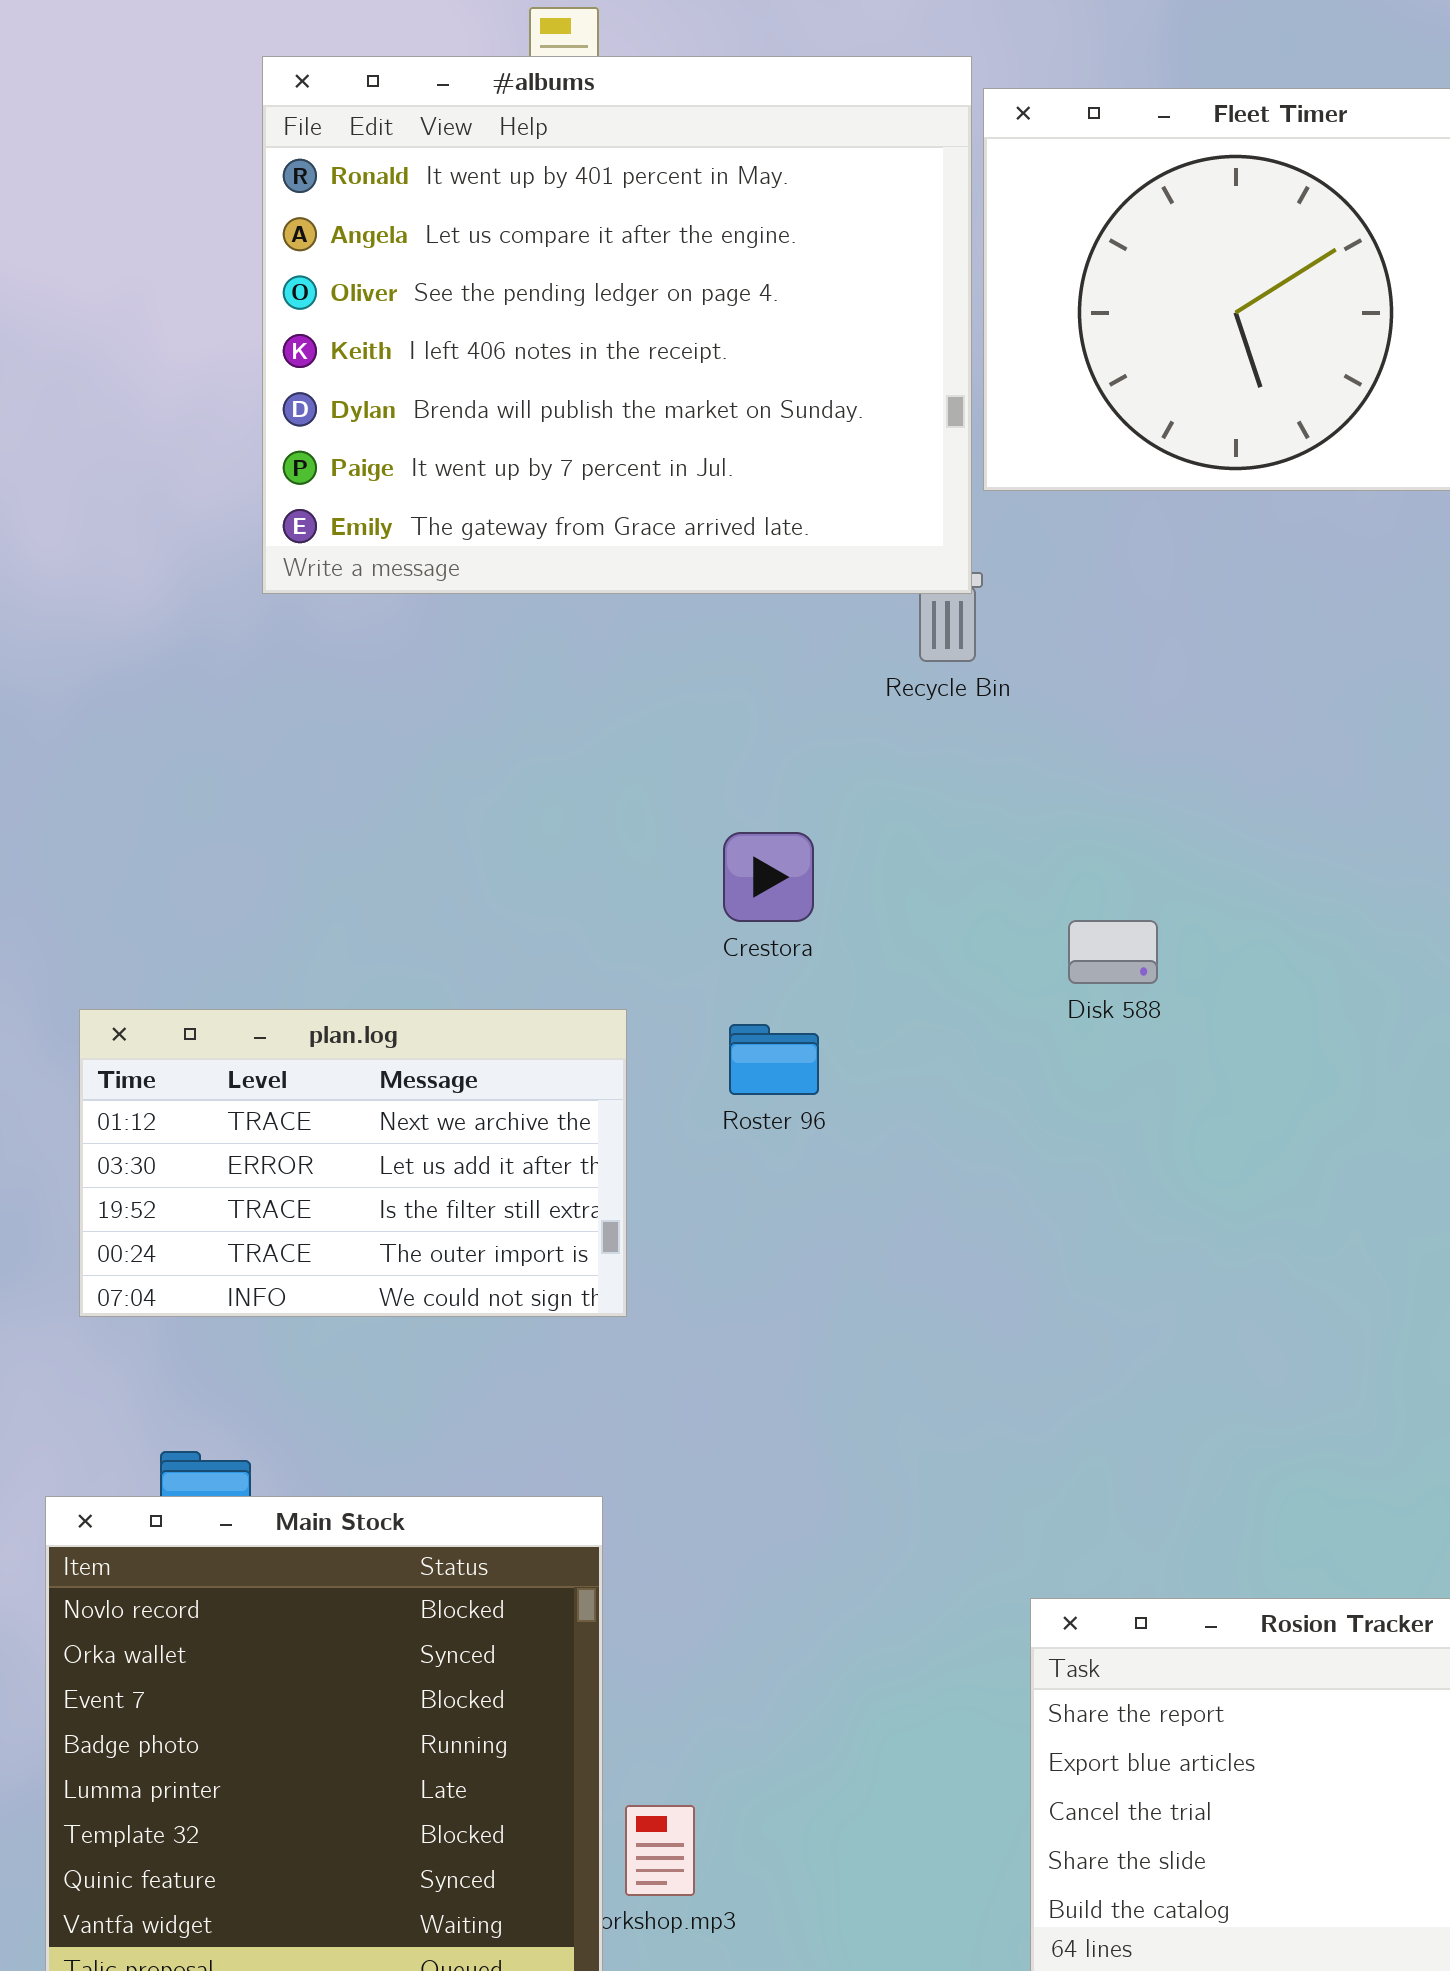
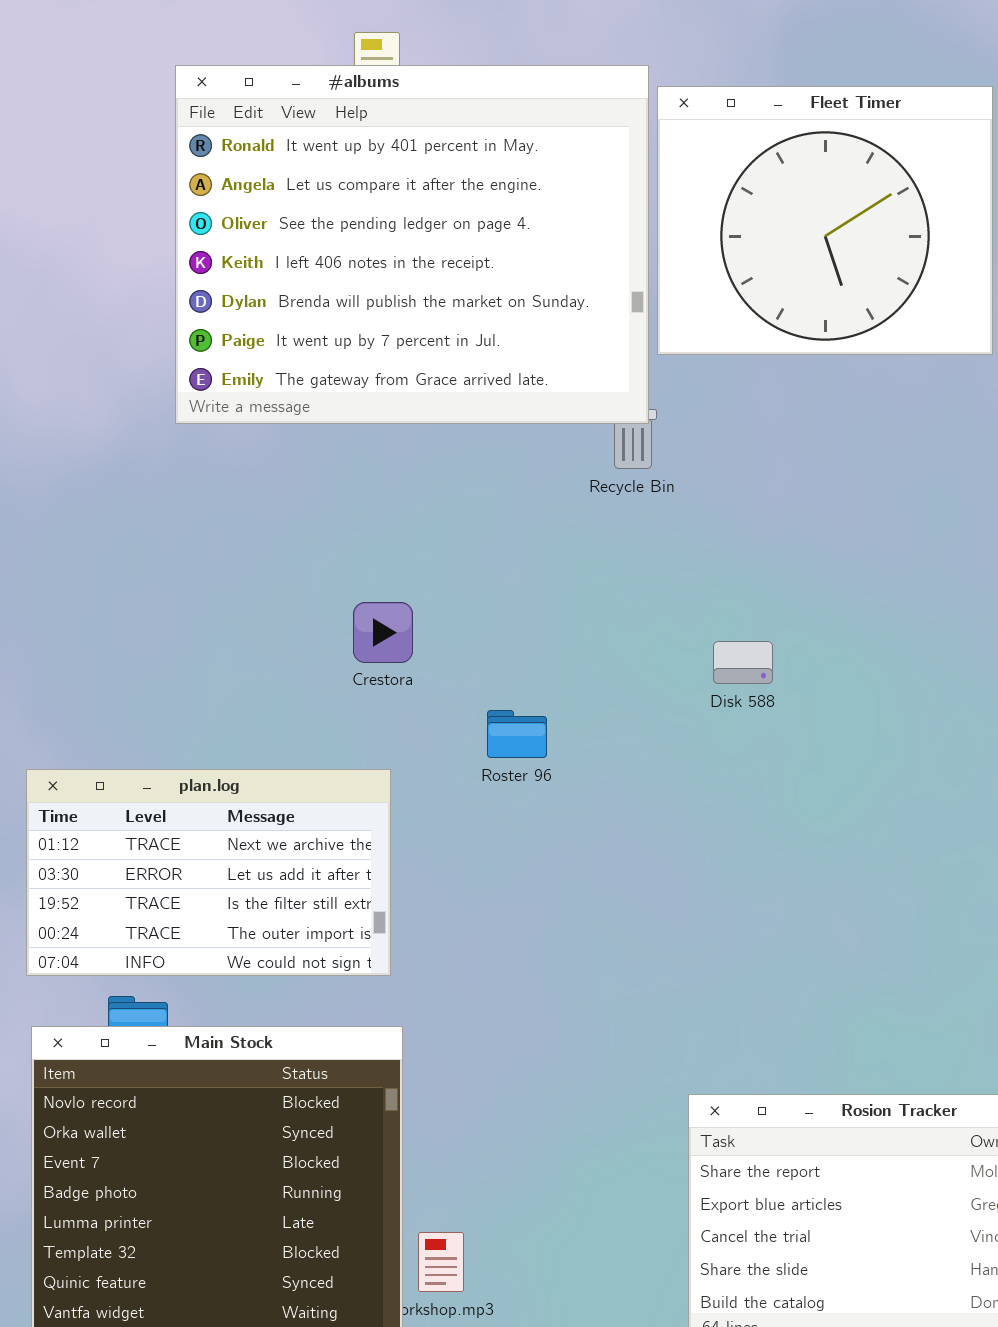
Crestora: [723,832,814,922] -> [353,602,413,663], moved
plan.log: [79,1009,627,1317] -> [26,769,391,976], moved

